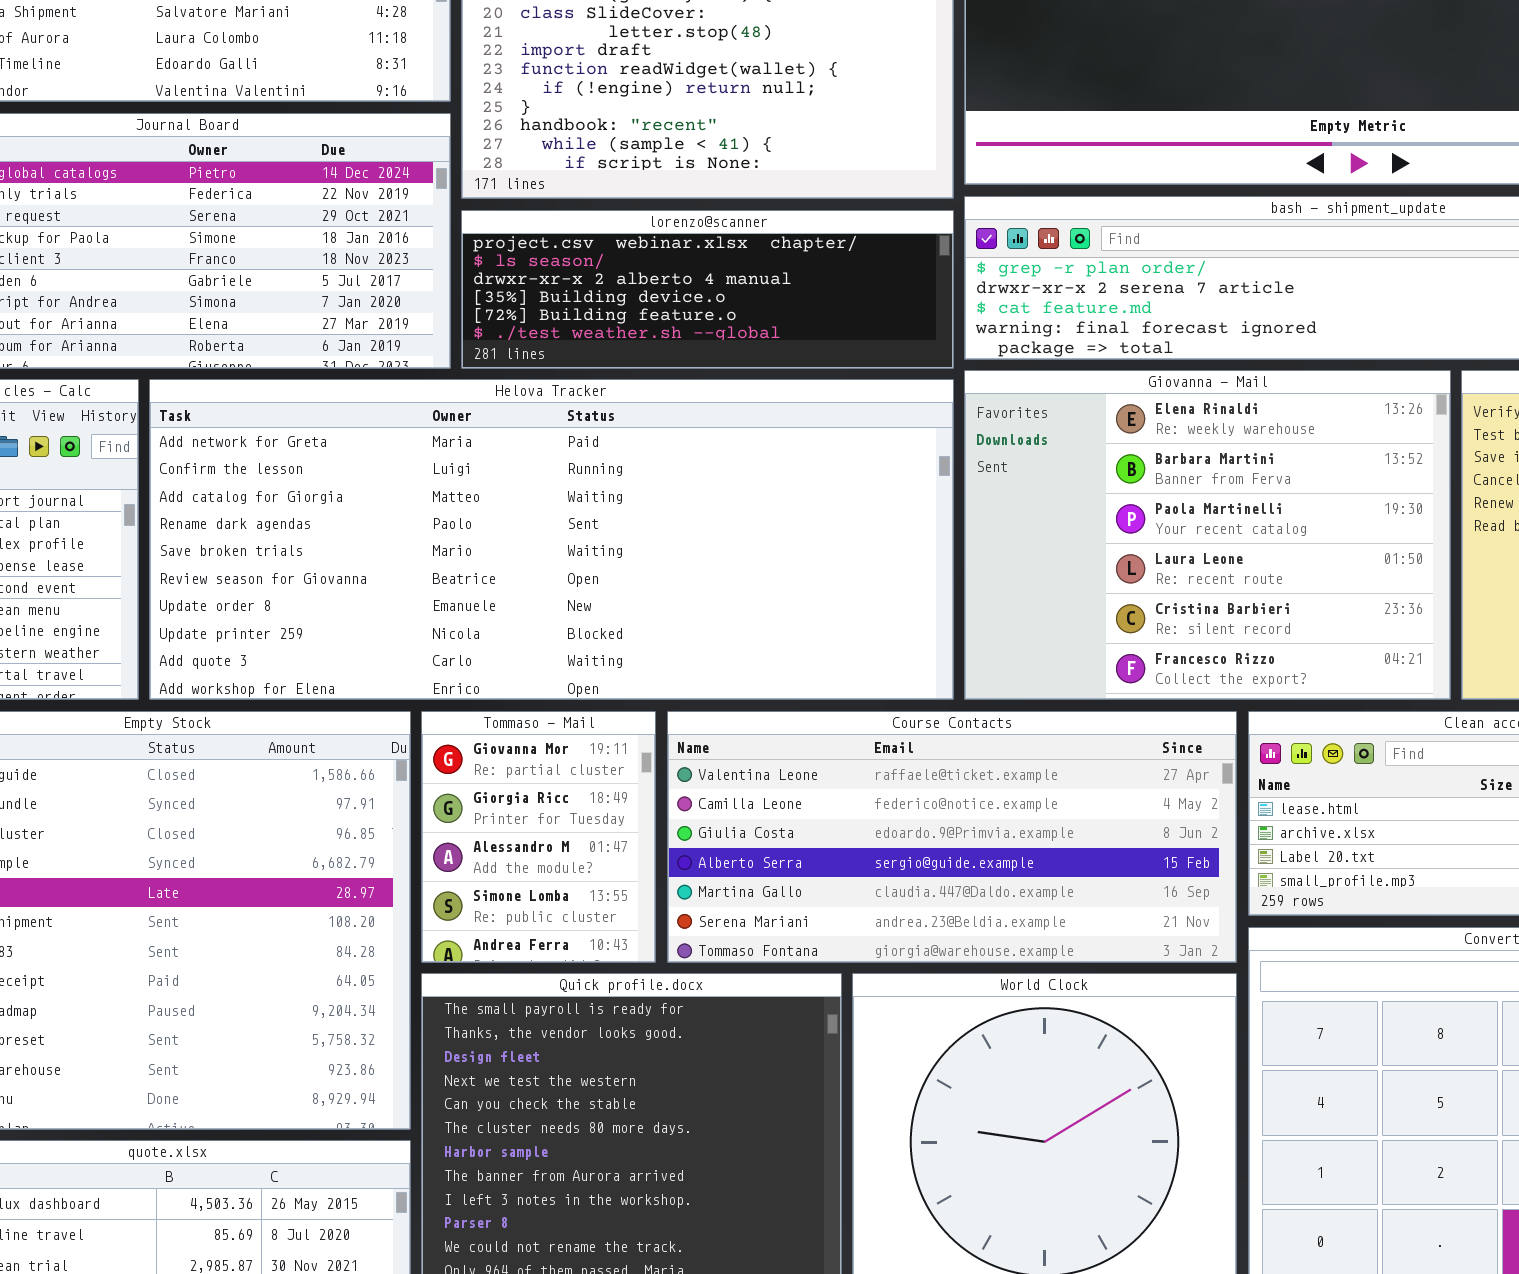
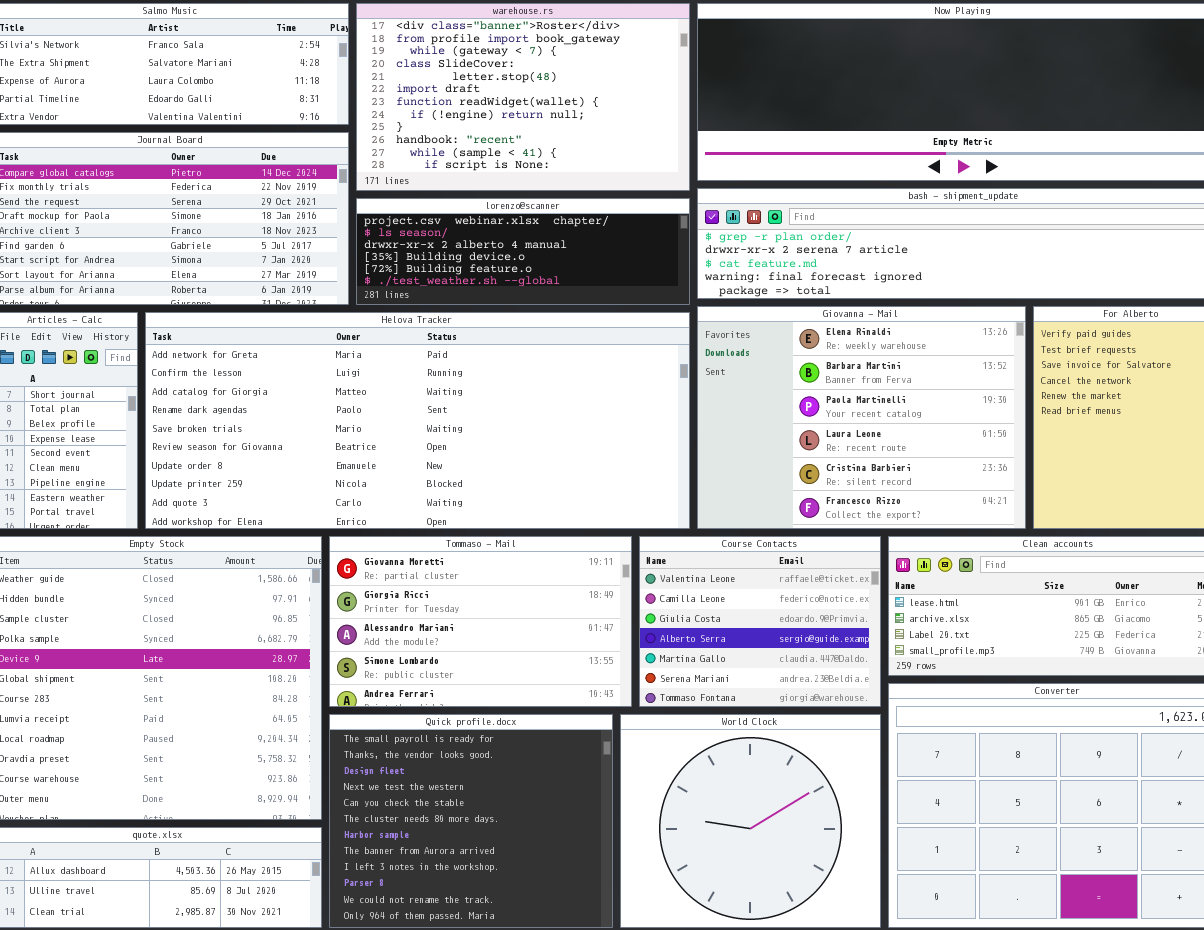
Tommaso - Mail: [421,711,656,963] -> [329,536,632,707], resized
Course Contacts: [667,711,1237,963] -> [639,536,881,707], resized

